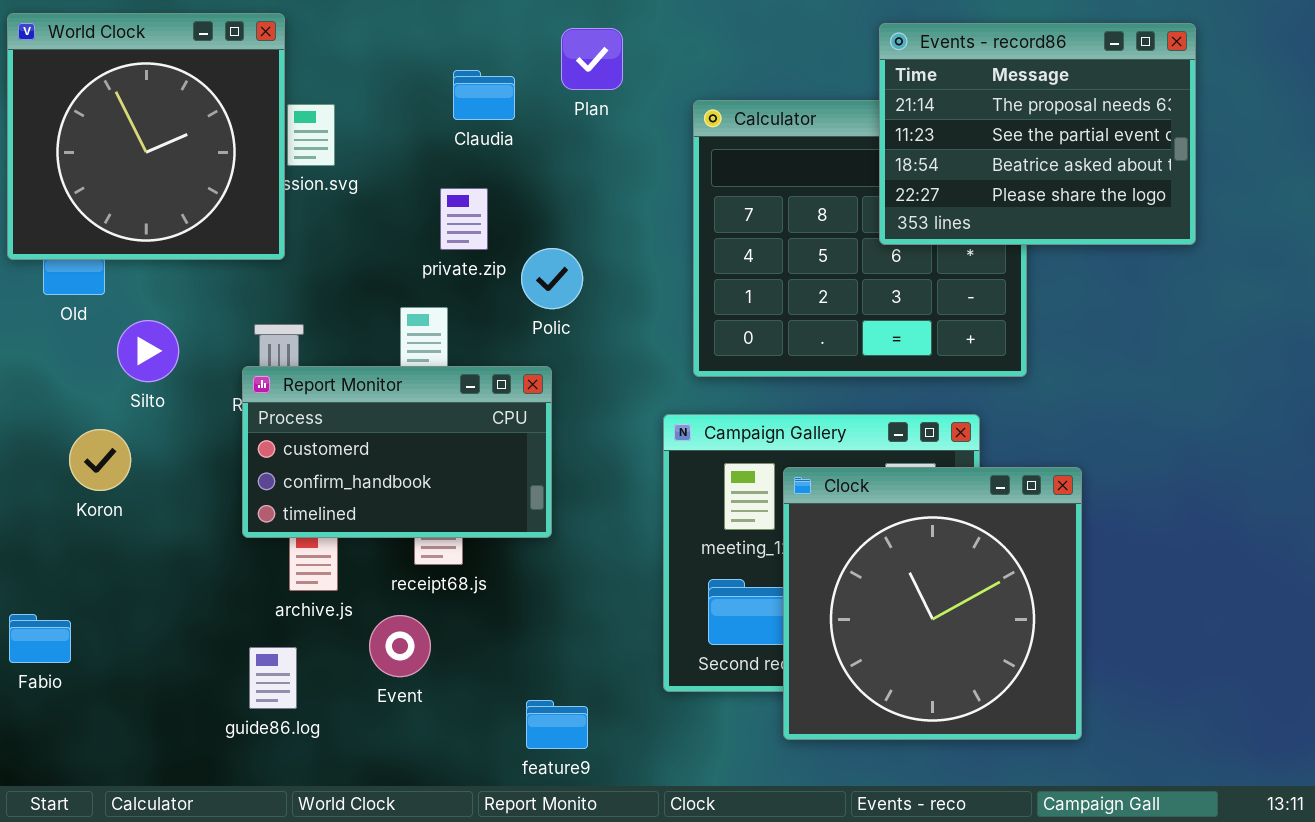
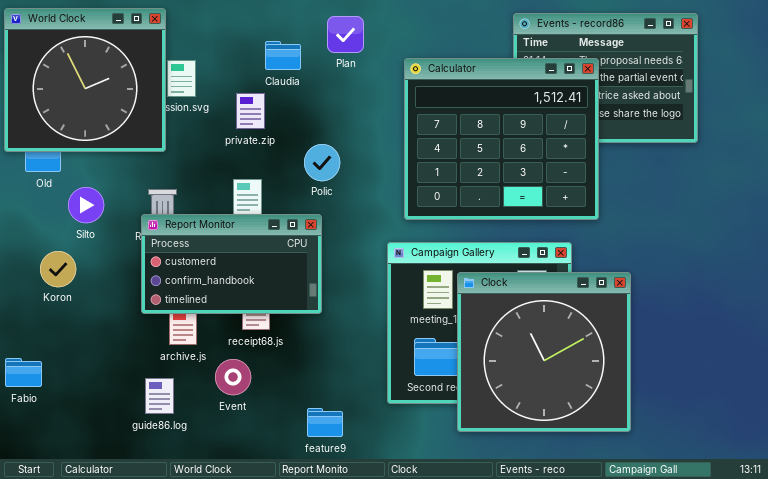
Calculator: [693,100,1027,377] -> [404,58,599,220], raised
private.zip: [440,188,488,250] -> [236,93,265,129], moved

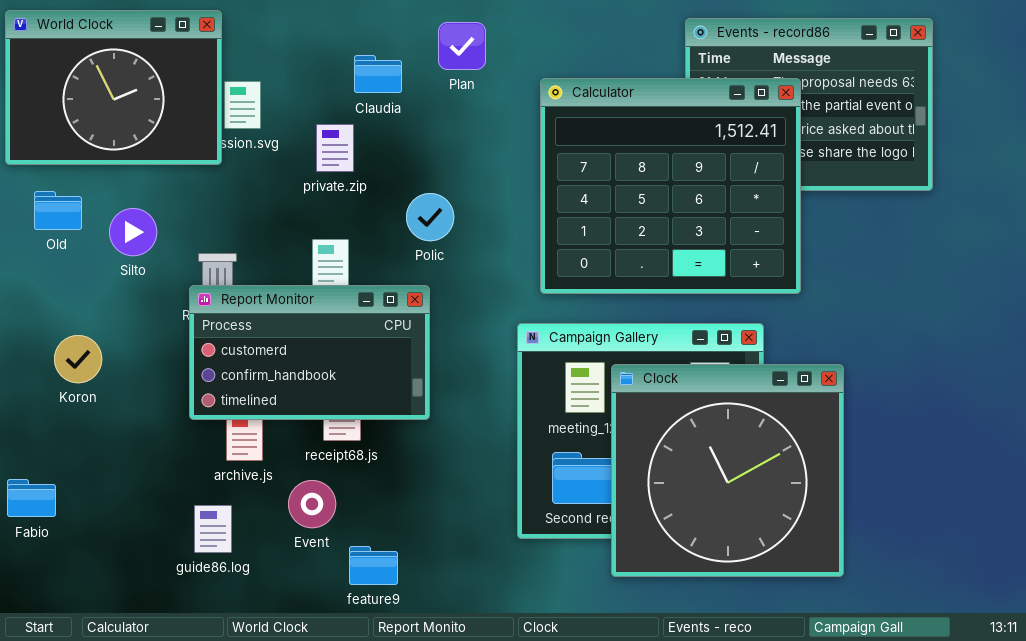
World Clock: [4,8,166,152] -> [5,10,222,165], resized
Silto: [68,187,104,223] -> [109,208,157,256], moved
feature9: [307,408,343,437] -> [349,546,398,585], moved

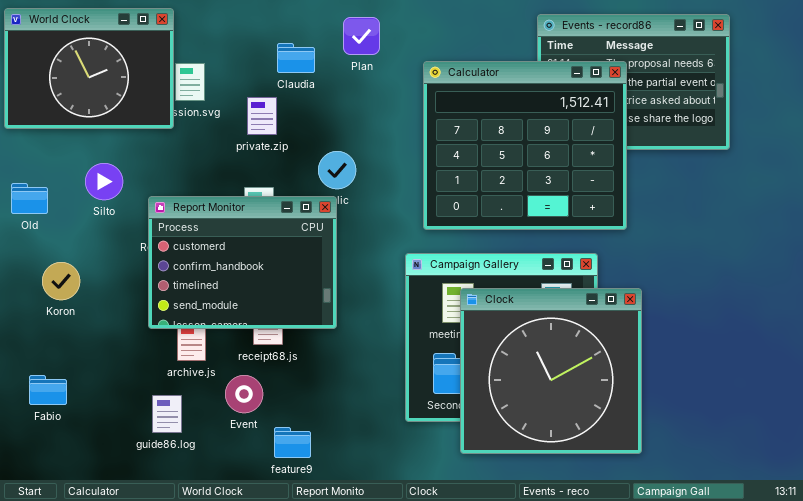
Old: [34,191,82,230] -> [11,183,48,214], moved
Report Monitor: [189,285,430,420] -> [148,196,337,329], resized
Clock: [611,364,844,577] -> [460,288,642,454], moved
Fabio: [7,479,56,517] -> [29,375,67,405], moved

